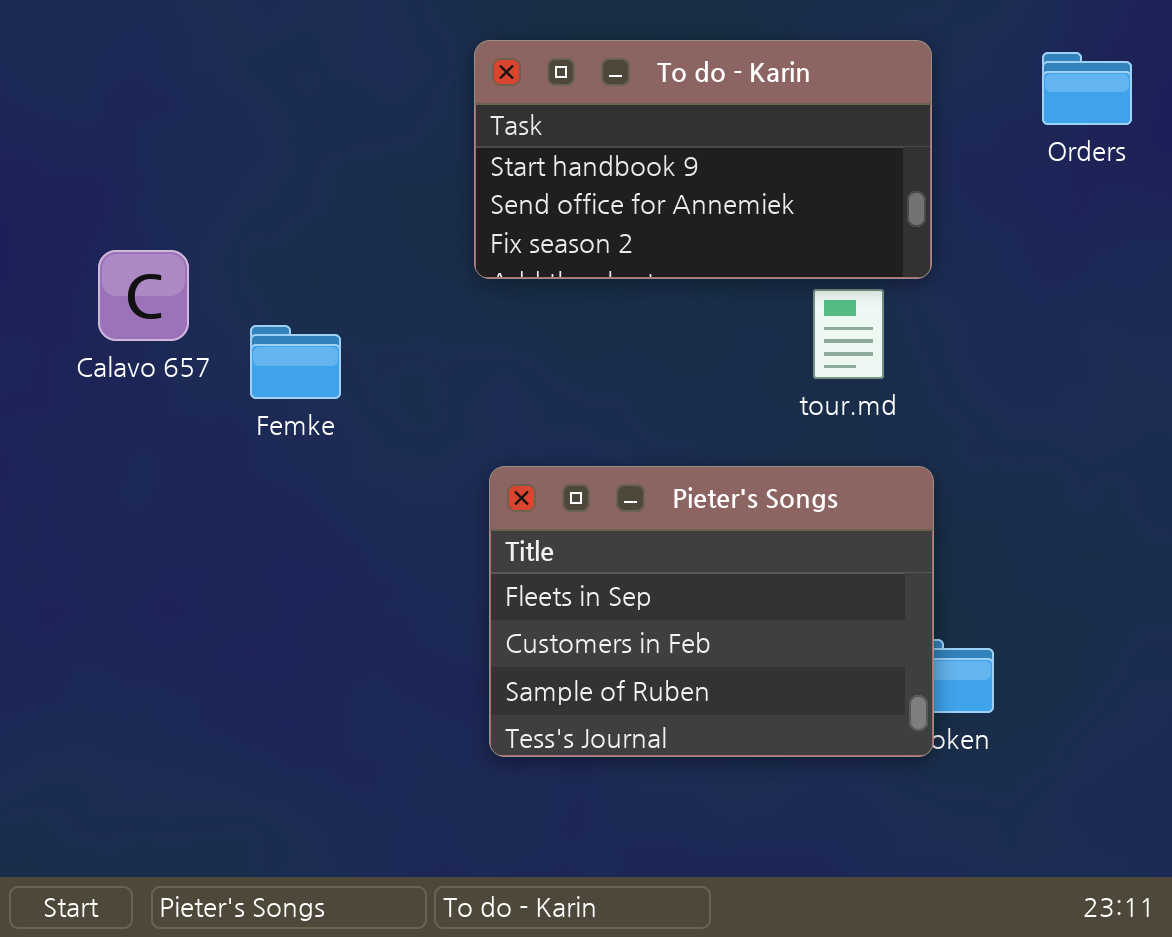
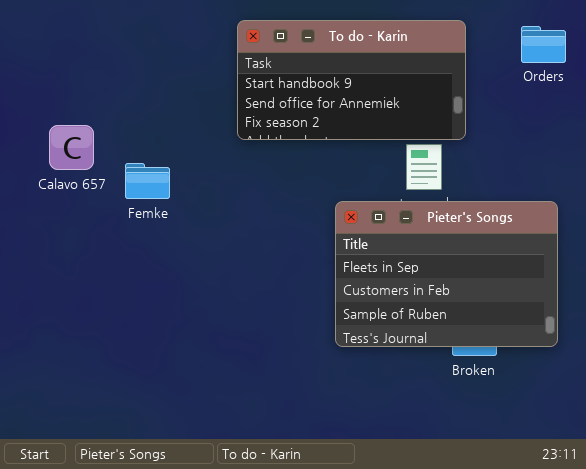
Pieter's Songs: [489,466,934,757] -> [335,201,558,347], moved

